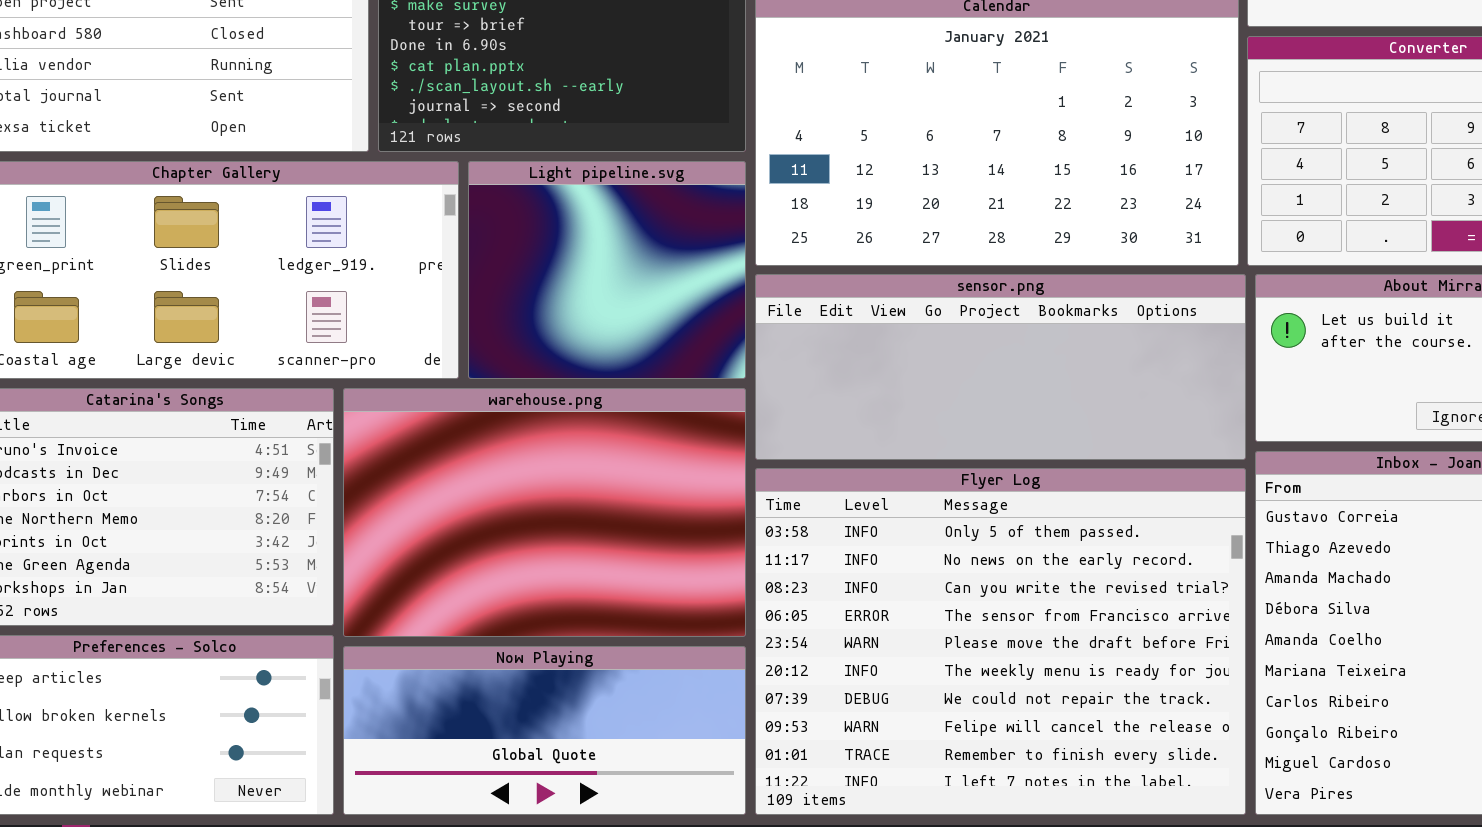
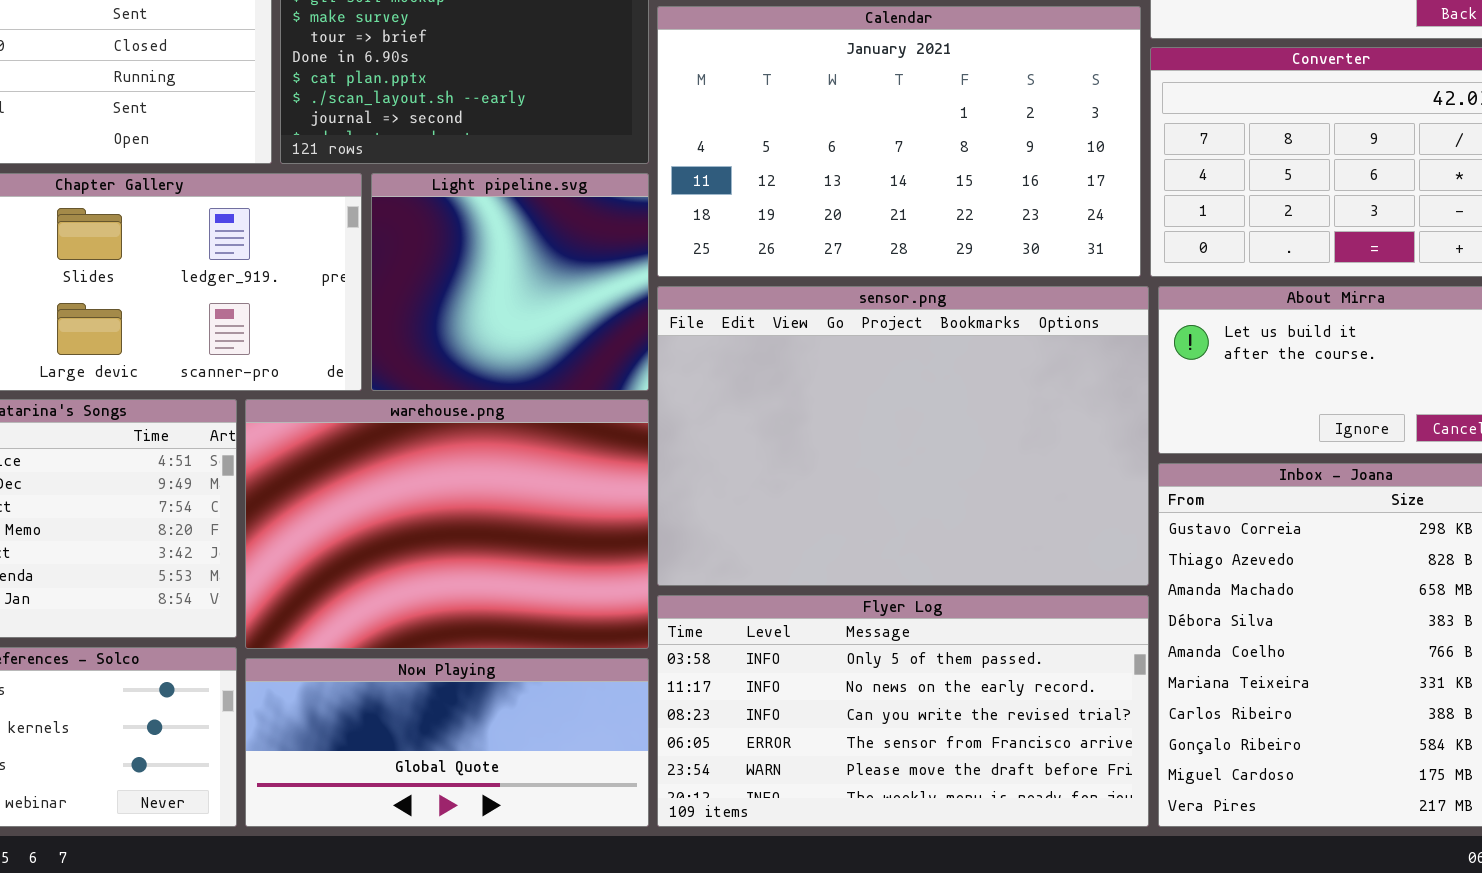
sensor.png: [755,274,1246,460] -> [657,286,1149,586], resized
Flyer Log: [755,468,1246,815] -> [657,595,1149,827], resized

